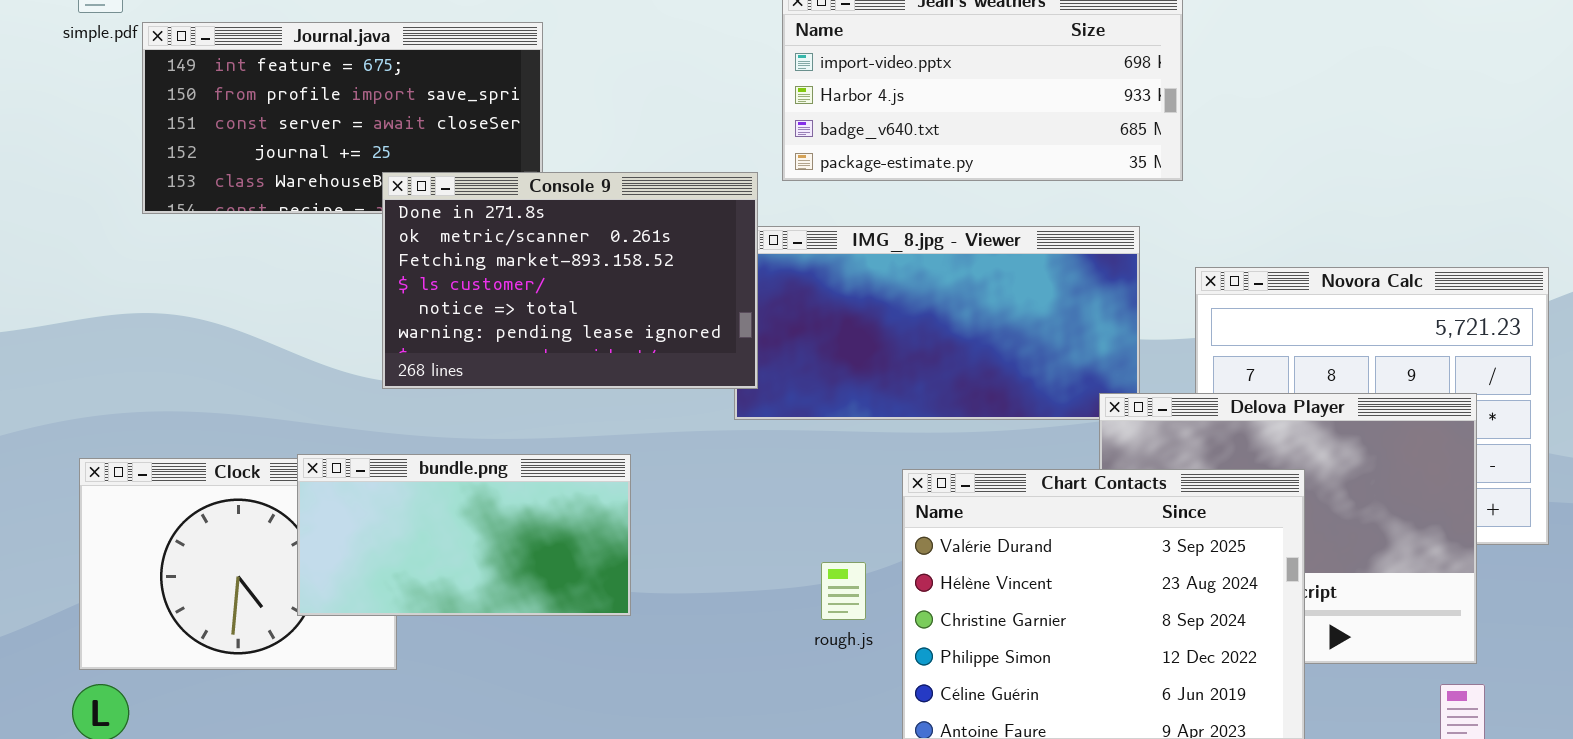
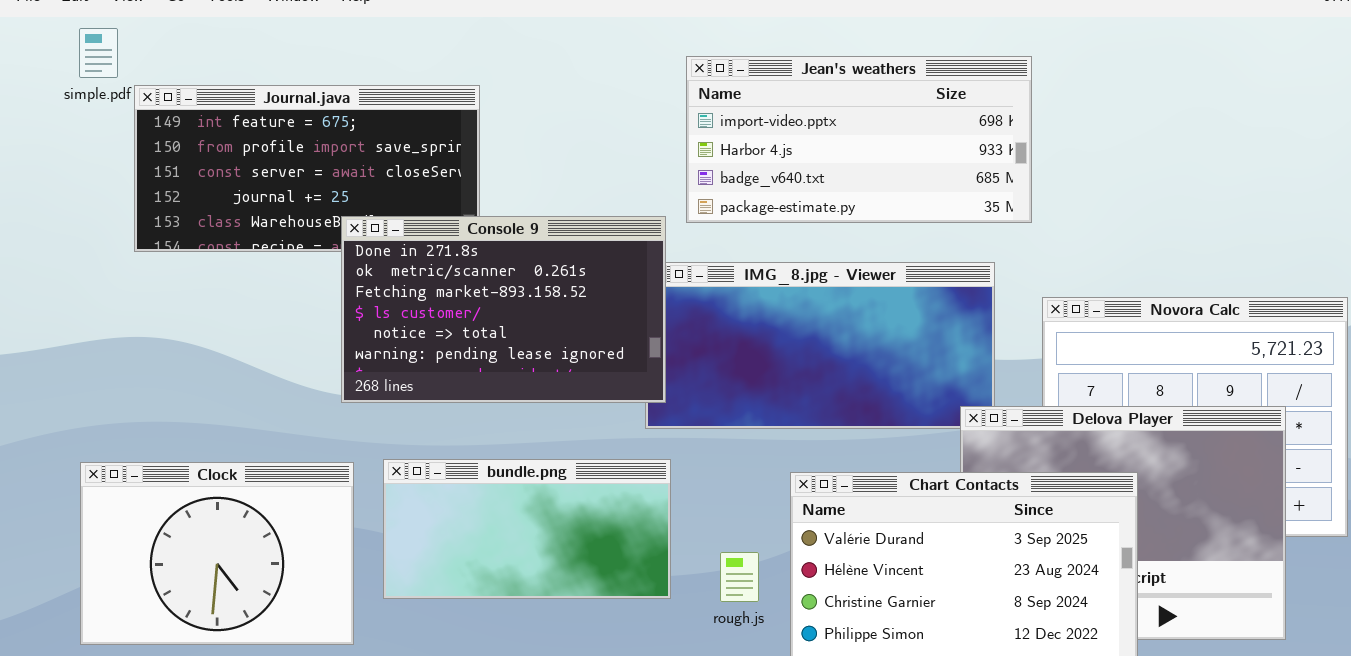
bundle.png: [297,454,631,616] -> [383,459,671,599], moved

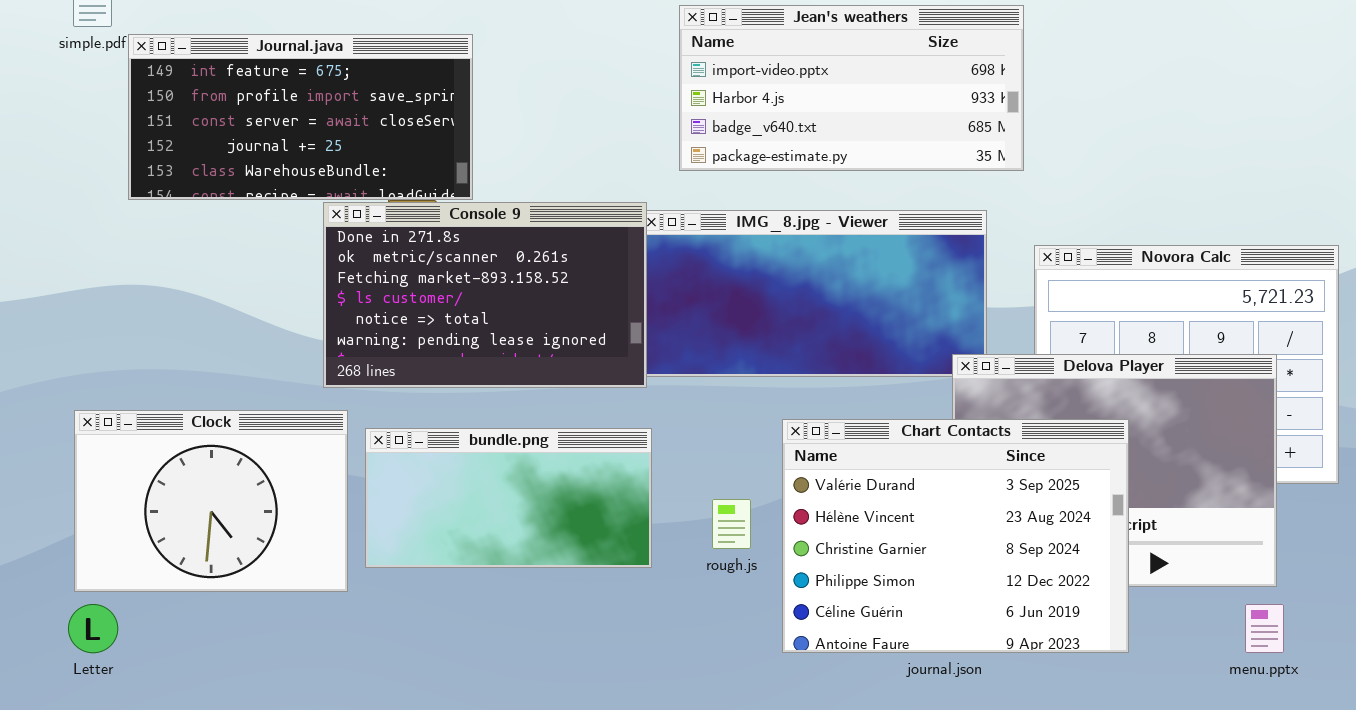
Console 9: [341,216,666,403] -> [323,202,647,388], moved
bundle.png: [383,459,671,599] -> [365,428,652,568], moved

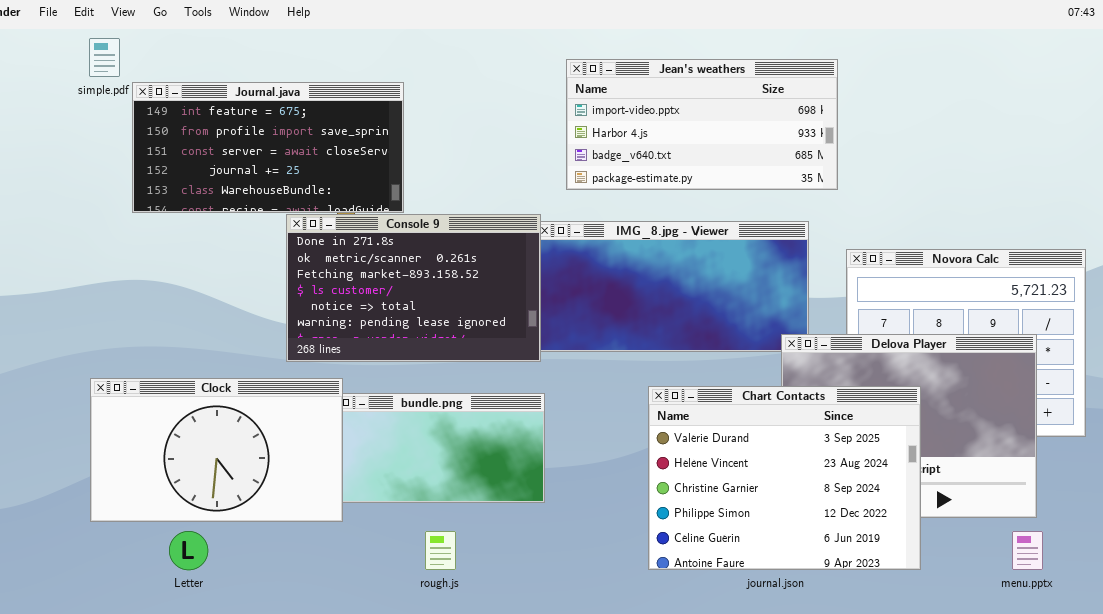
Clock: [74,410,348,592] -> [90,378,343,522], resized
rough.js: [712,499,751,549] -> [425,531,456,570], moved
Letter: [68,604,118,653] -> [169,531,208,570], moved

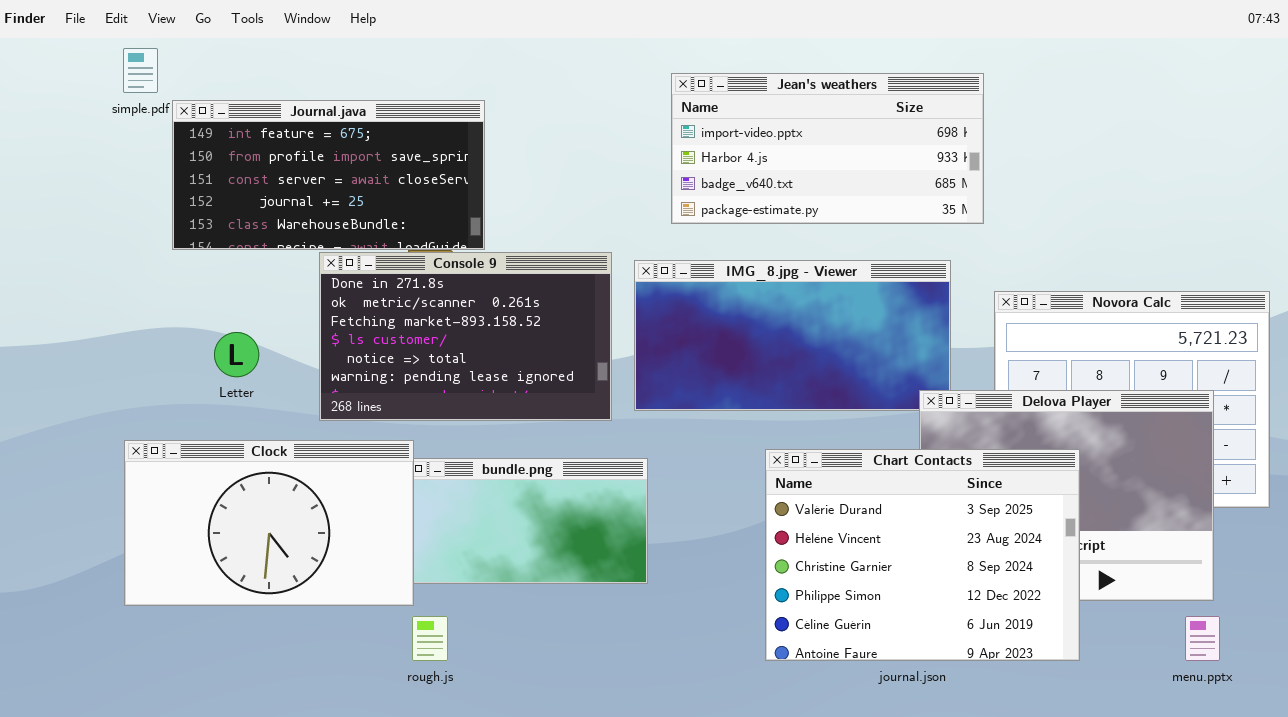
Console 9: [286,214,541,362] -> [319,252,612,421], moved
Letter: [169,531,208,570] -> [214,332,259,377], moved
rough.js: [425,531,456,570] -> [412,616,448,661], moved

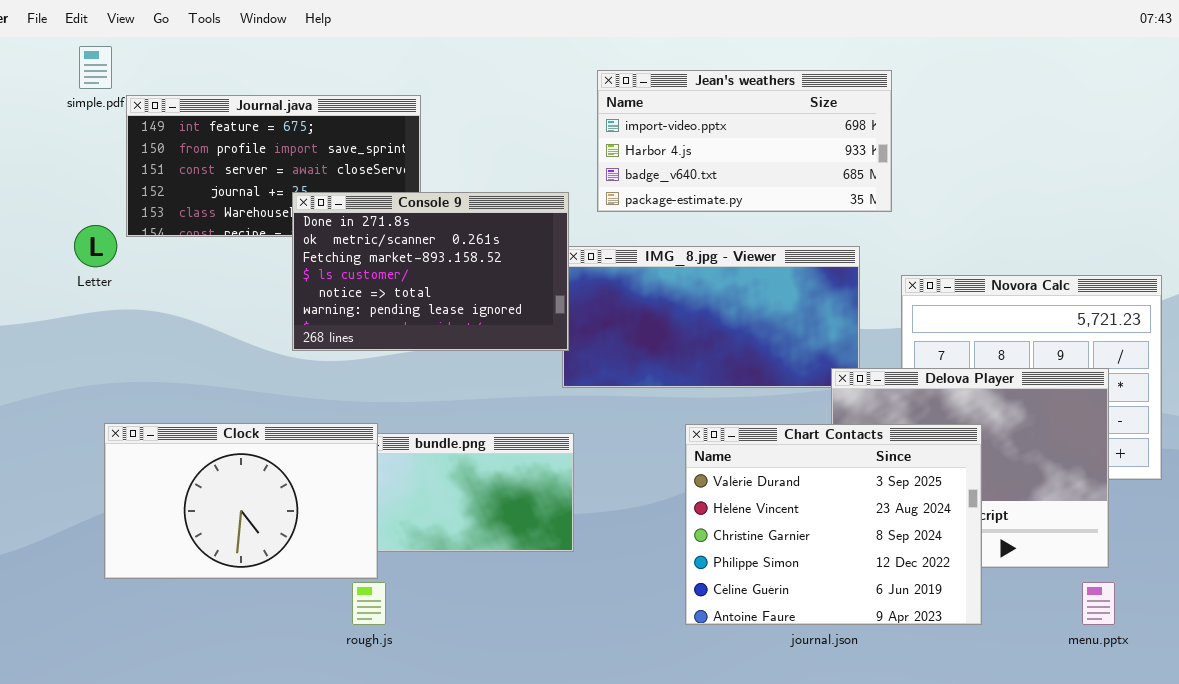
Console 9: [319,252,612,421] -> [292,192,569,351], moved
Letter: [214,332,259,377] -> [74,225,117,267], moved
Clock: [124,440,414,606] -> [104,423,378,579], moved

